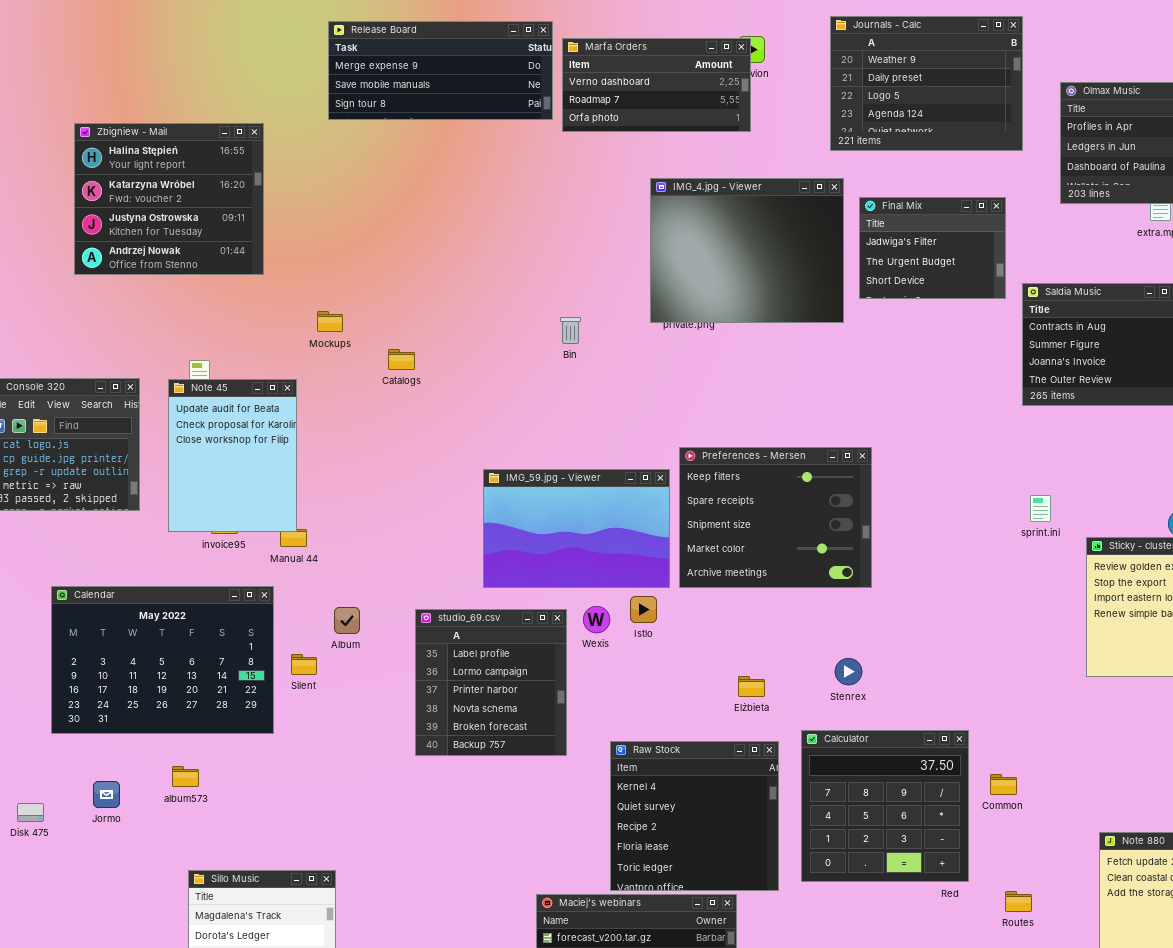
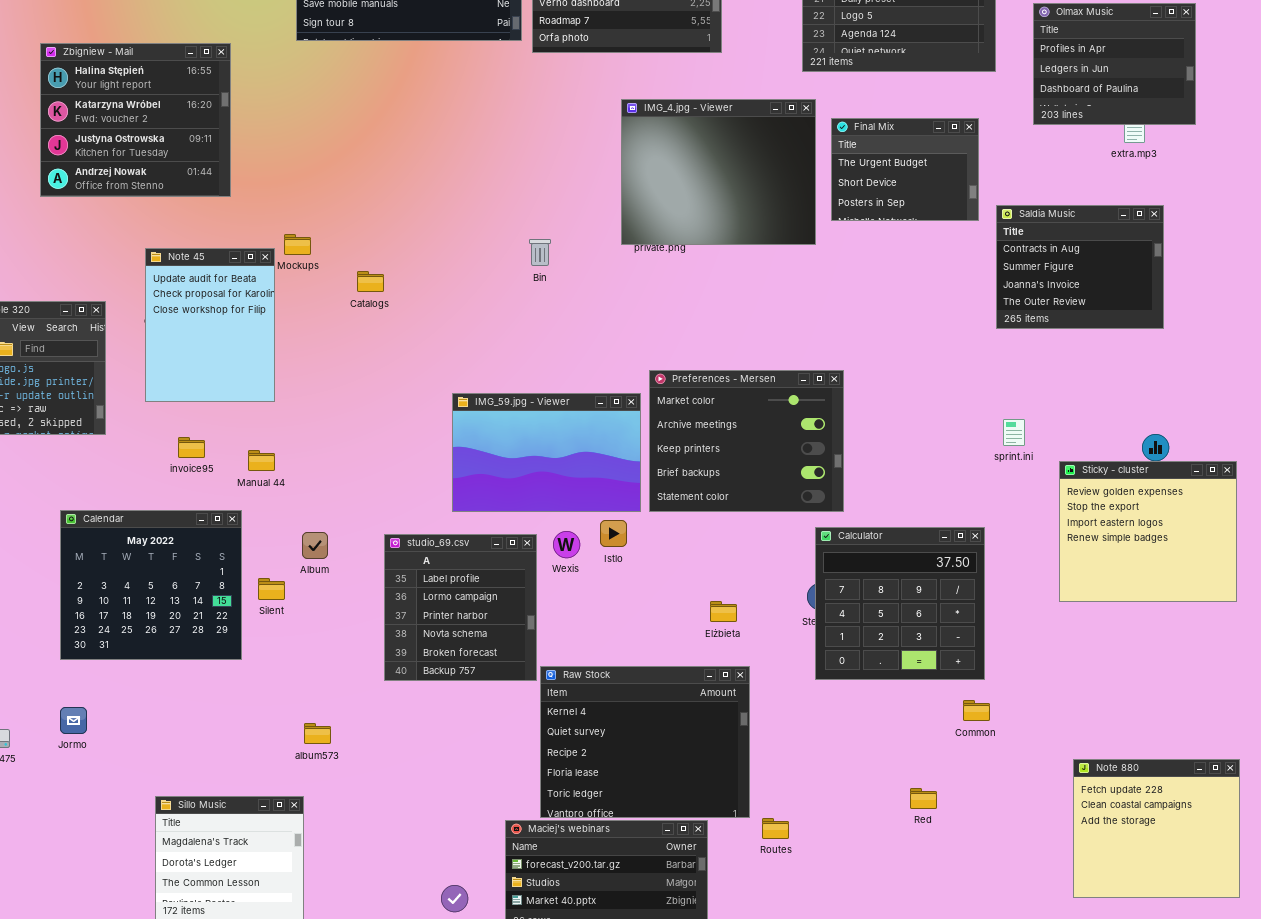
Final Mix: [859,197,1006,299] -> [831,118,979,221], scrolled down 1 row
Note 45: [168,379,297,532] -> [145,248,275,402], moved
Preferences - Mersen: [679,447,872,588] -> [649,370,844,512], scrolled down 3 rows
Calendar: [51,586,274,734] -> [60,510,242,660], resized
Calculator: [801,730,969,882] -> [815,527,985,680], moved
Raw Stock: [610,741,779,891] -> [540,666,750,818], resized
album573: [172,766,199,787] -> [304,723,331,744], moved
Routes: [1005,891,1032,912] -> [762,818,789,839], moved

